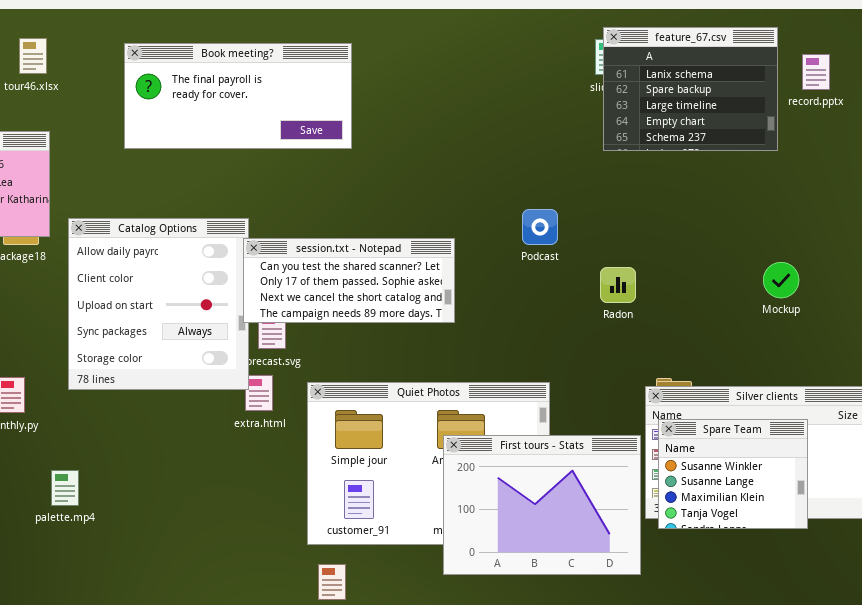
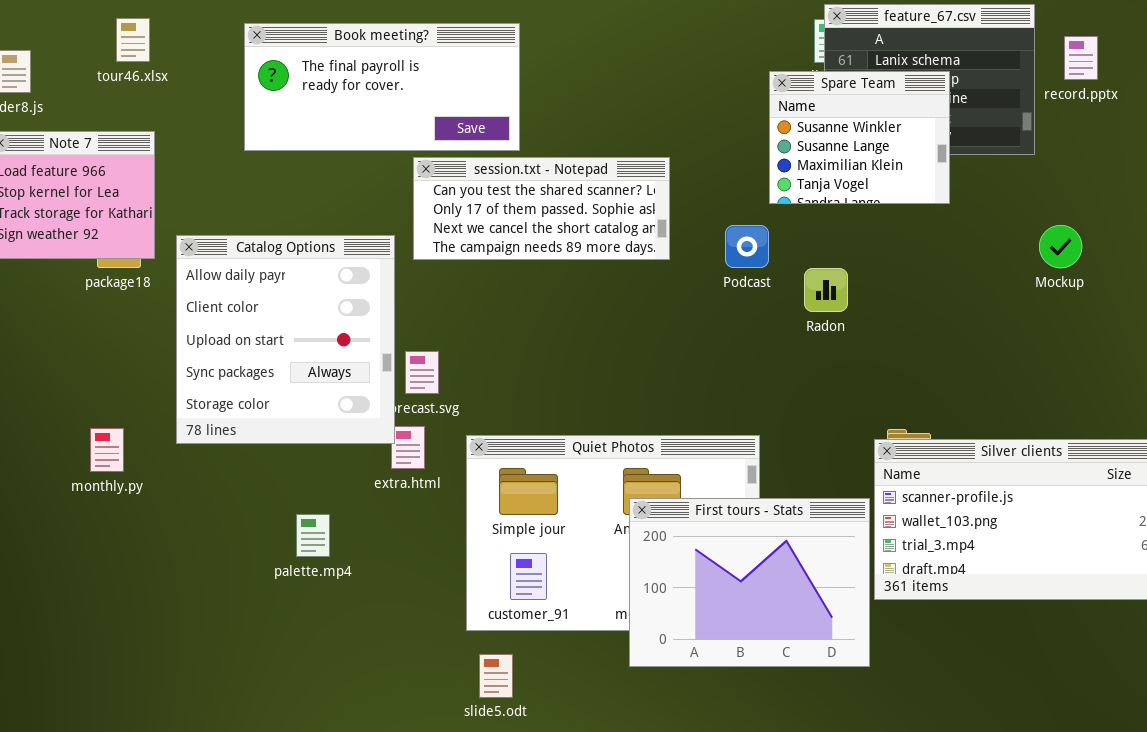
session.txt - Notepad: [243,238,455,323] -> [413,157,670,260], moved
Mockup: [763,262,799,298] -> [1039,225,1082,268], moved
Radon: [600,267,636,303] -> [804,268,848,312], moved
Spare Team: [658,419,808,529] -> [769,71,950,204], moved
palette.mp4: [51,470,79,506] -> [296,514,330,557], moved

